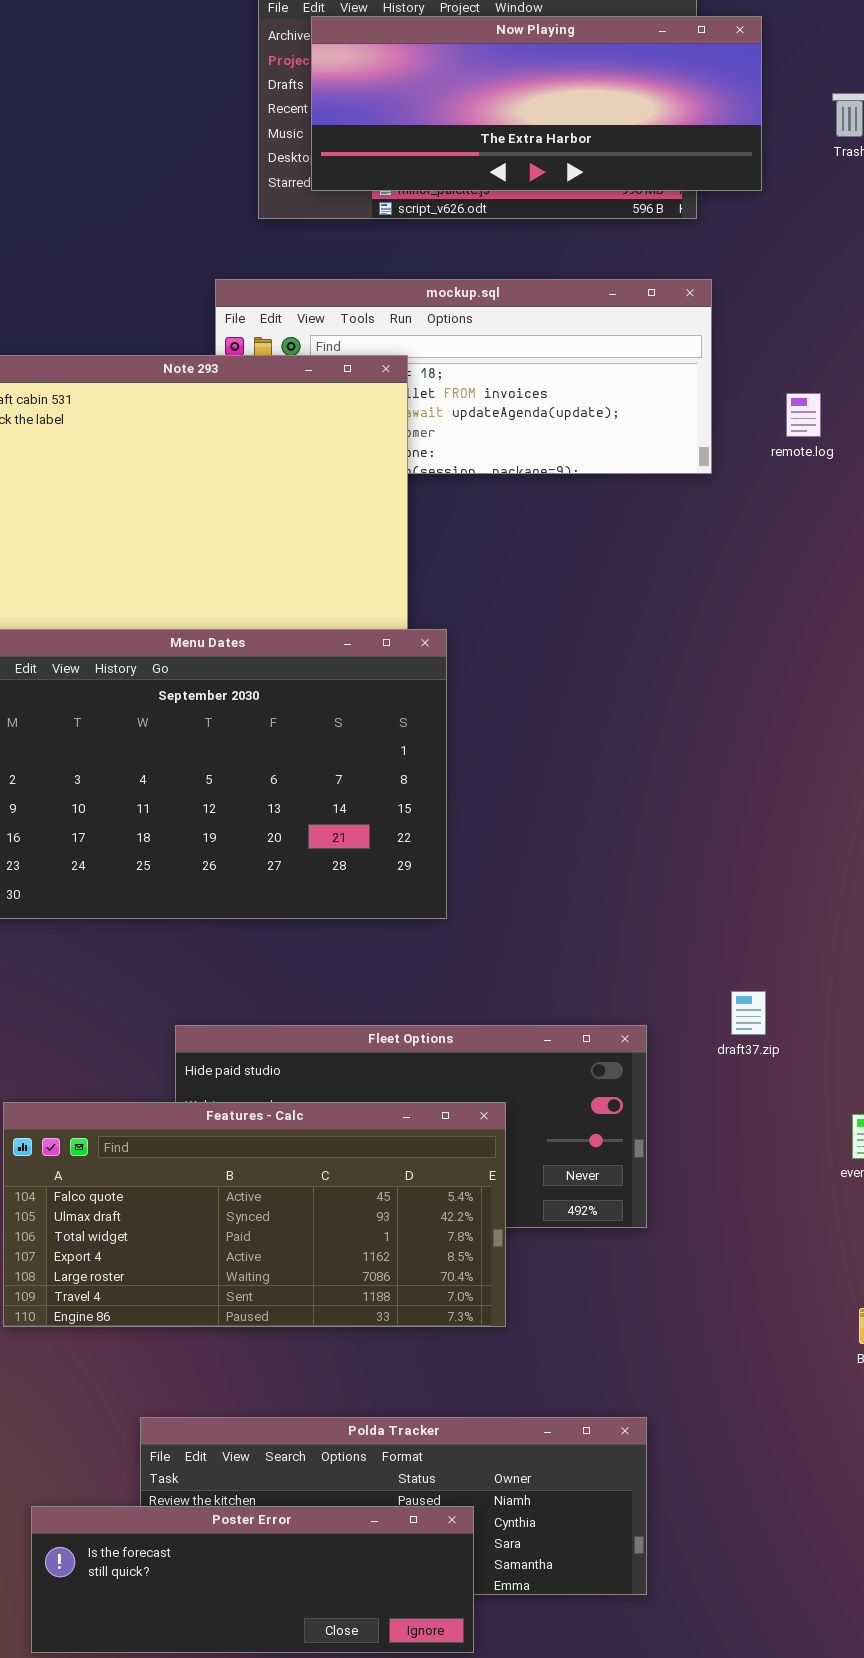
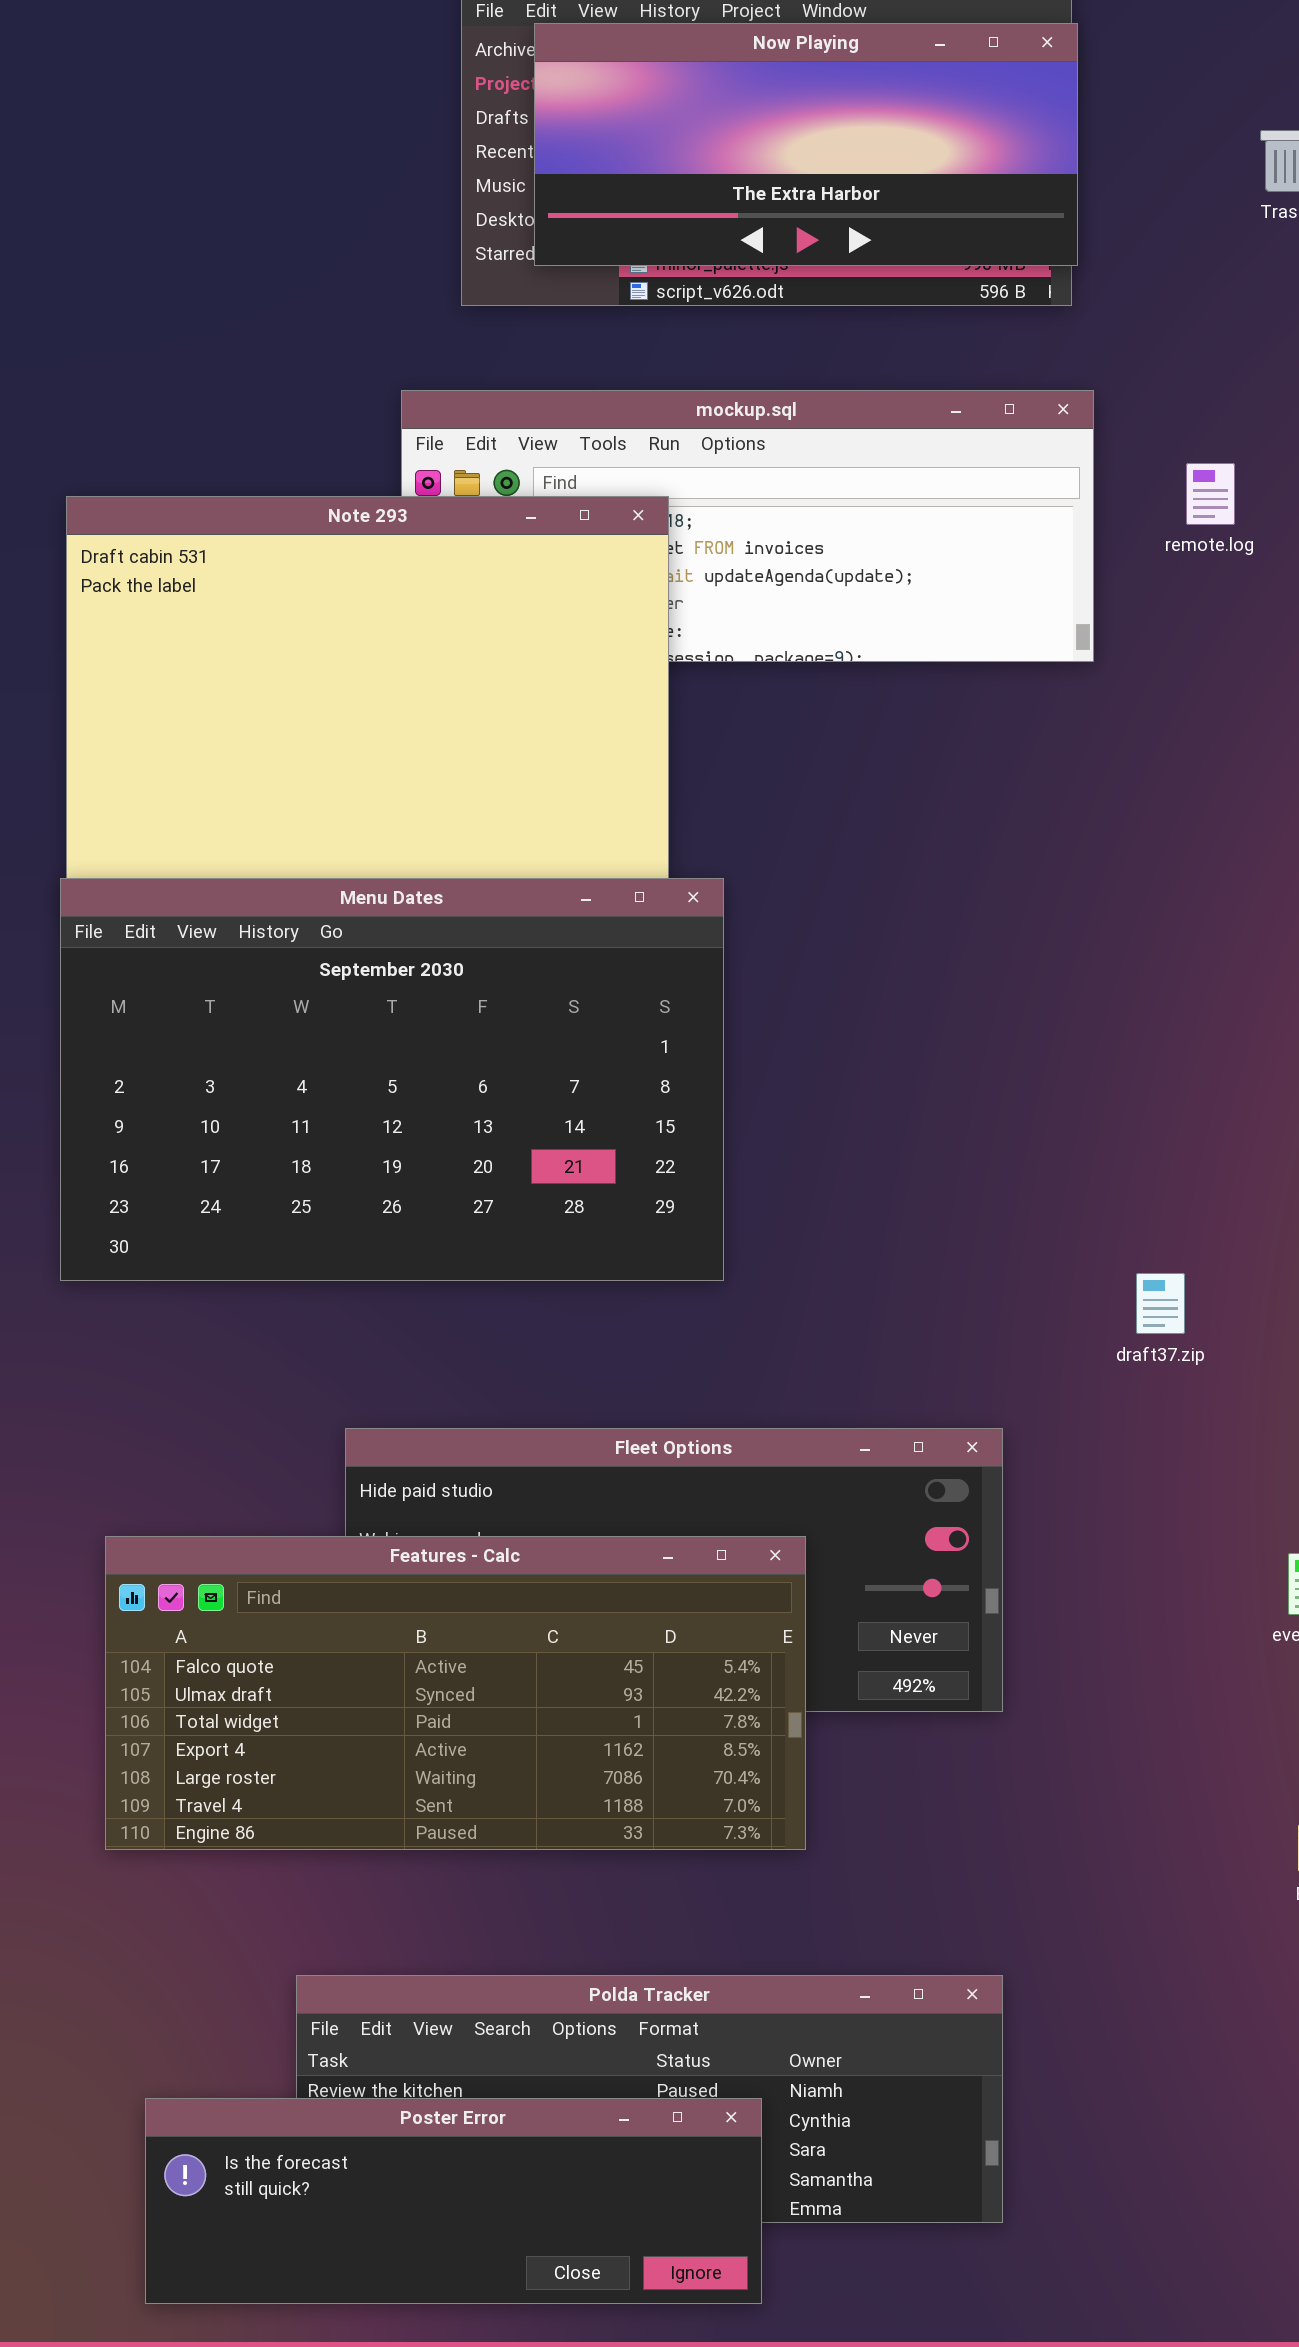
Now Playing: [311,16,762,191] -> [534,23,1078,266], resized
remote.log: [786,393,821,437] -> [1186,463,1235,525], moved
draft37.zip: [731,991,766,1035] -> [1136,1273,1185,1334], moved

